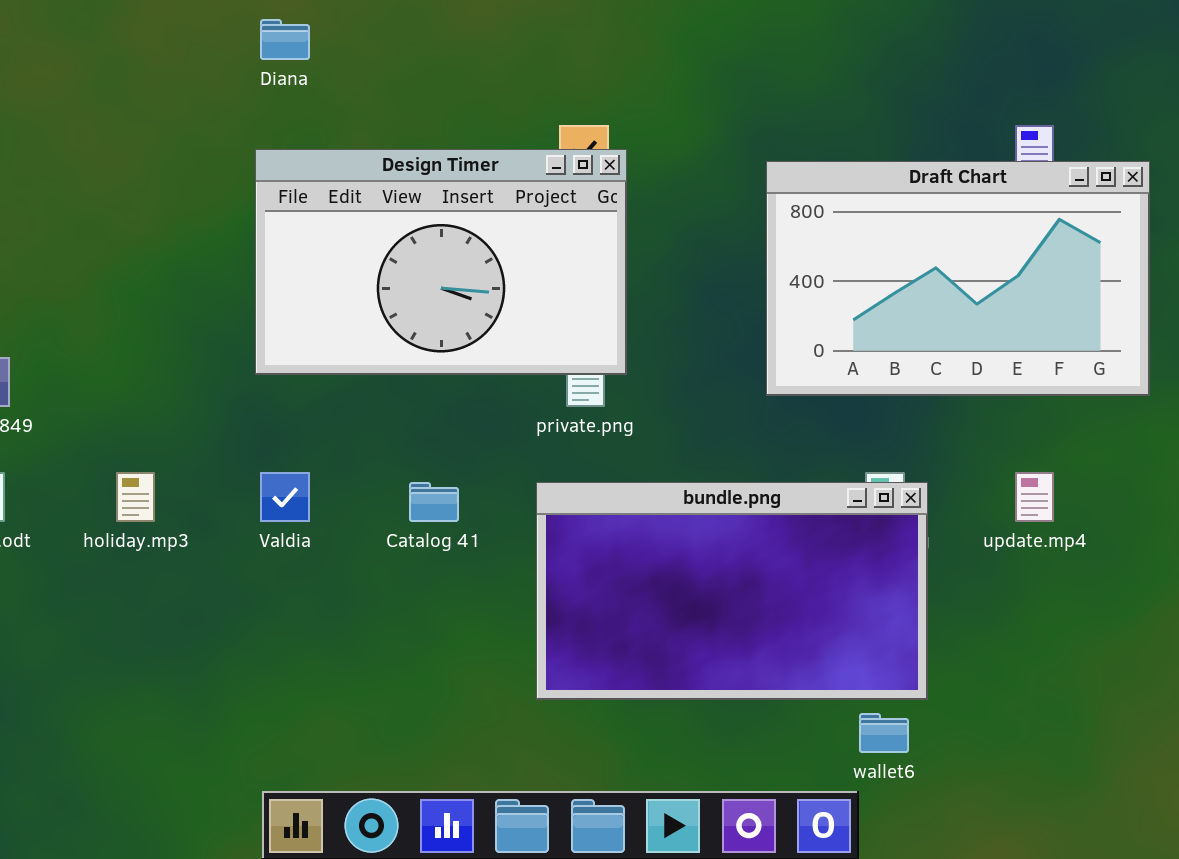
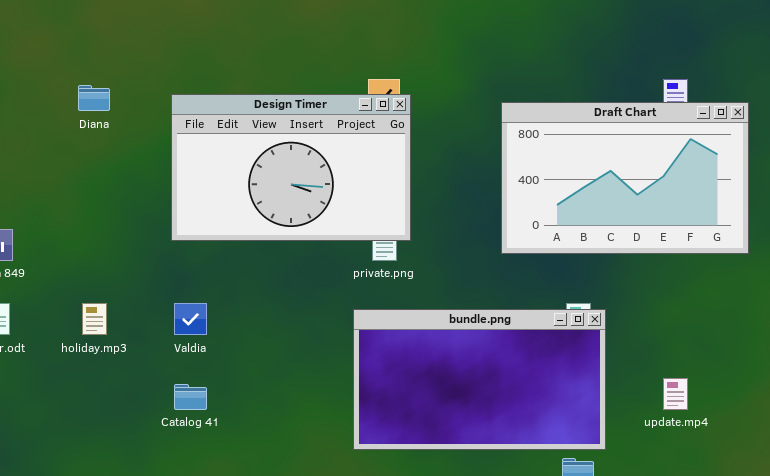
Diana: [260,19,310,60] -> [78,85,110,111], moved
update.mp4: [1015,472,1054,522] -> [663,378,688,410], moved
Catalog 41: [409,482,459,522] -> [174,384,207,410], moved

